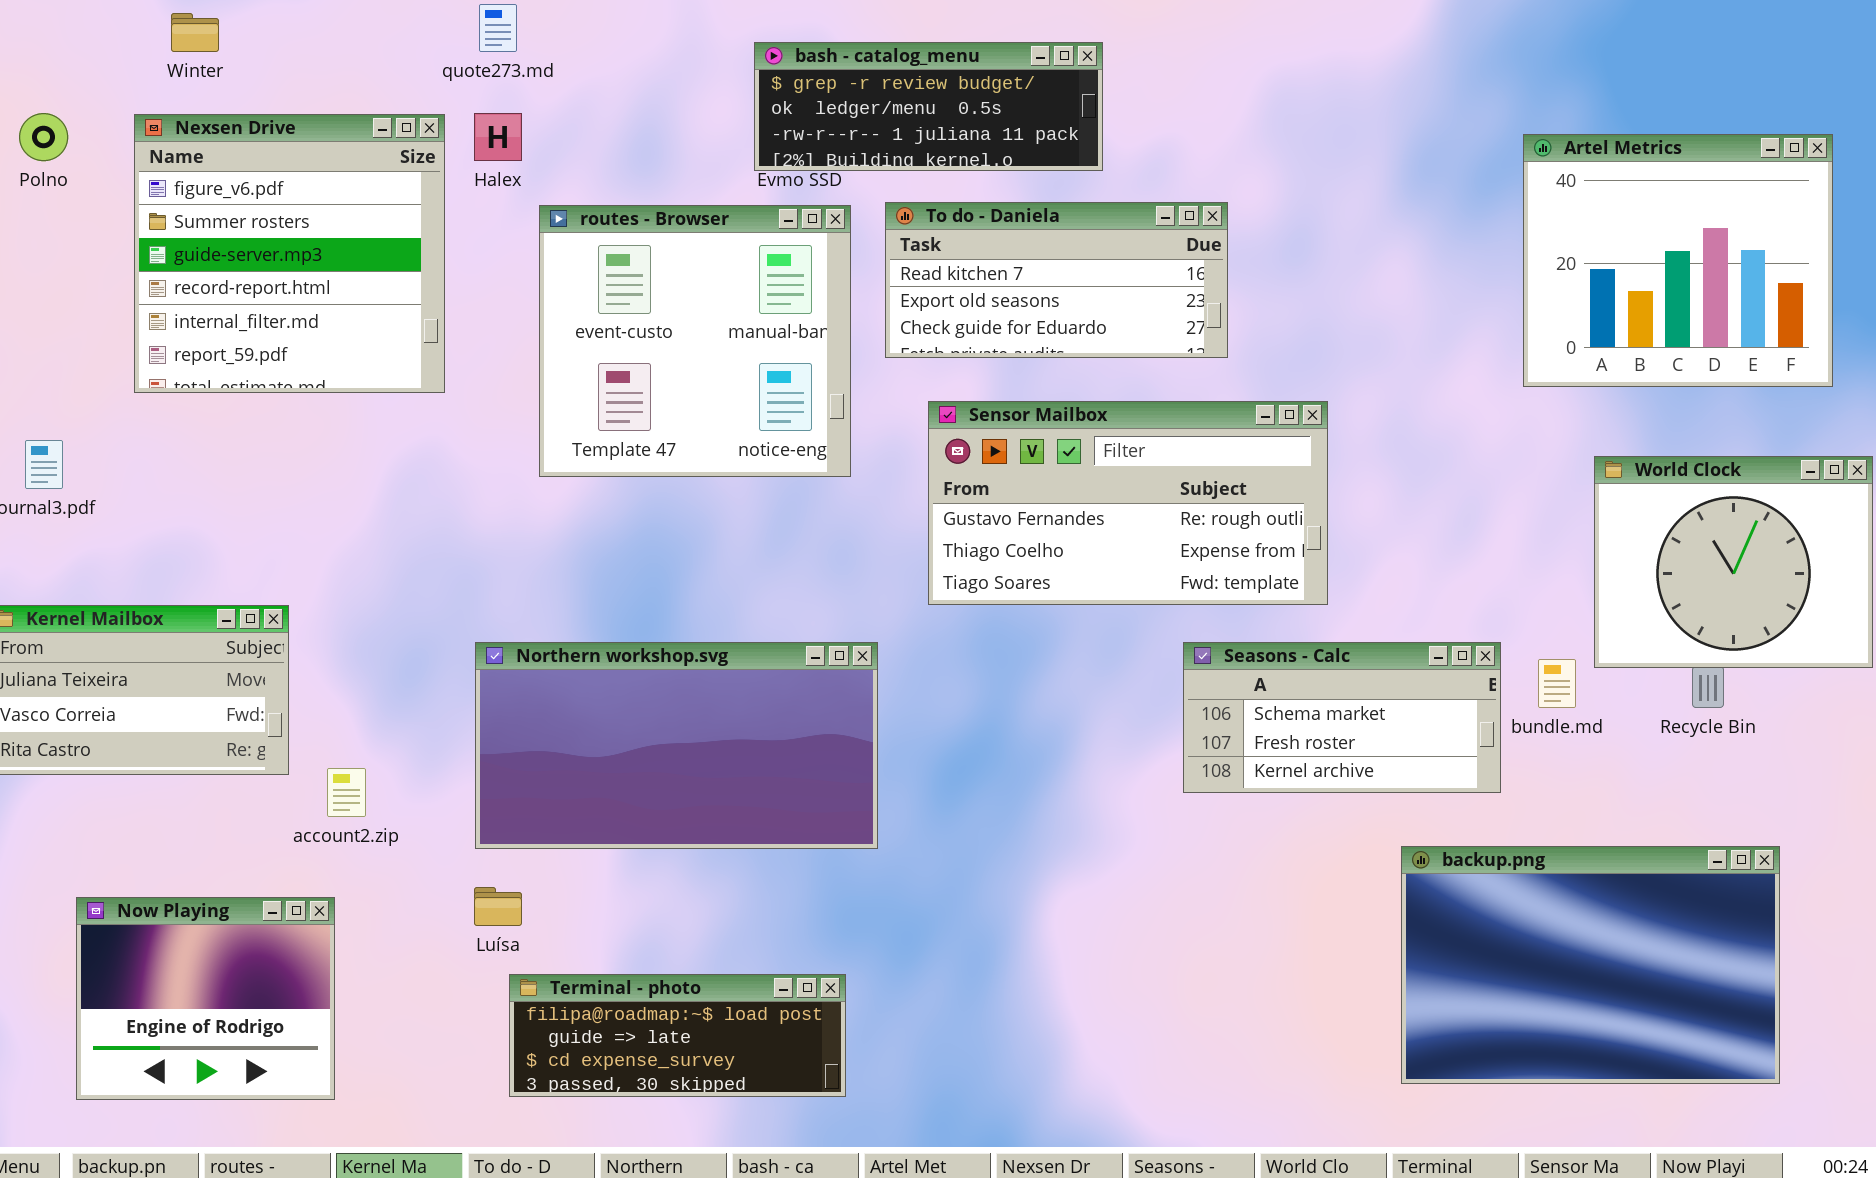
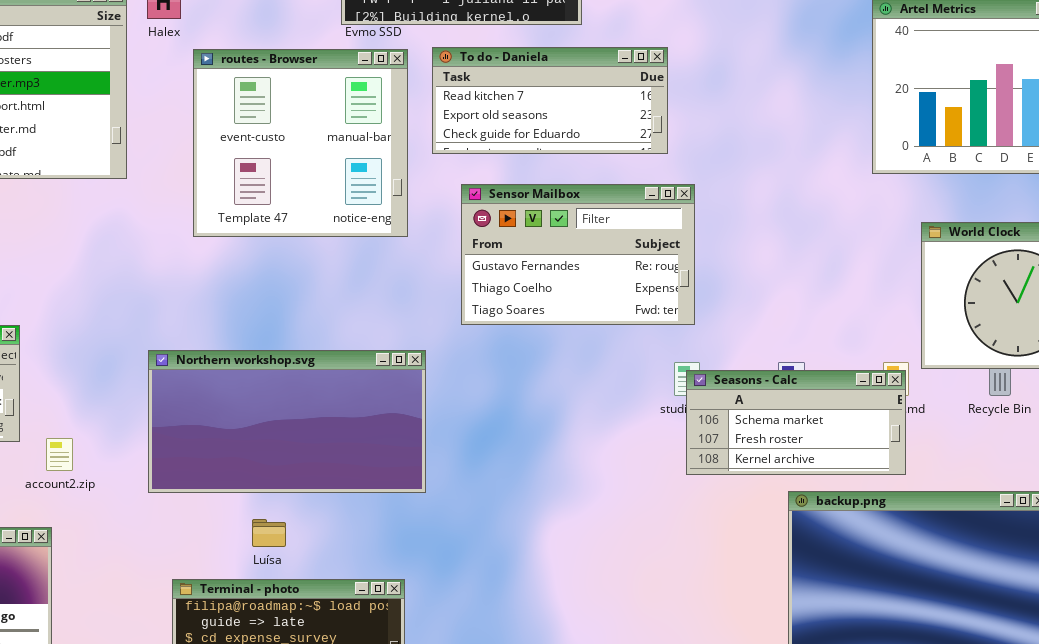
Sensor Mailbox: [928,401,1328,605] -> [461,184,695,325], resized
Seasons - Calc: [1183,642,1501,793] -> [686,370,906,475], moved
Luísa: [474,887,522,926] -> [252,519,286,547], moved

